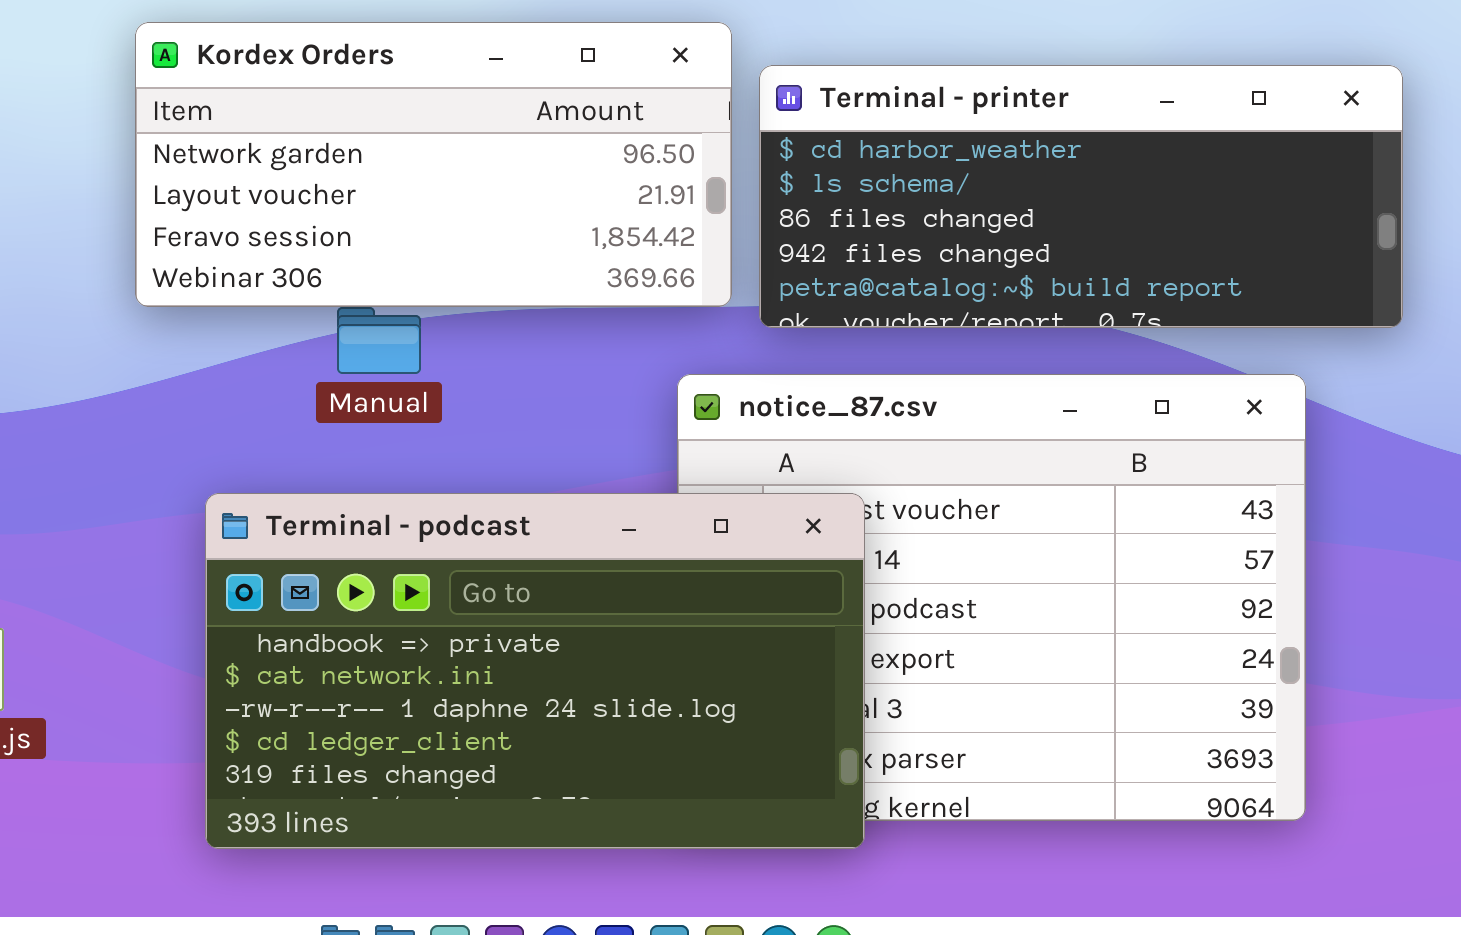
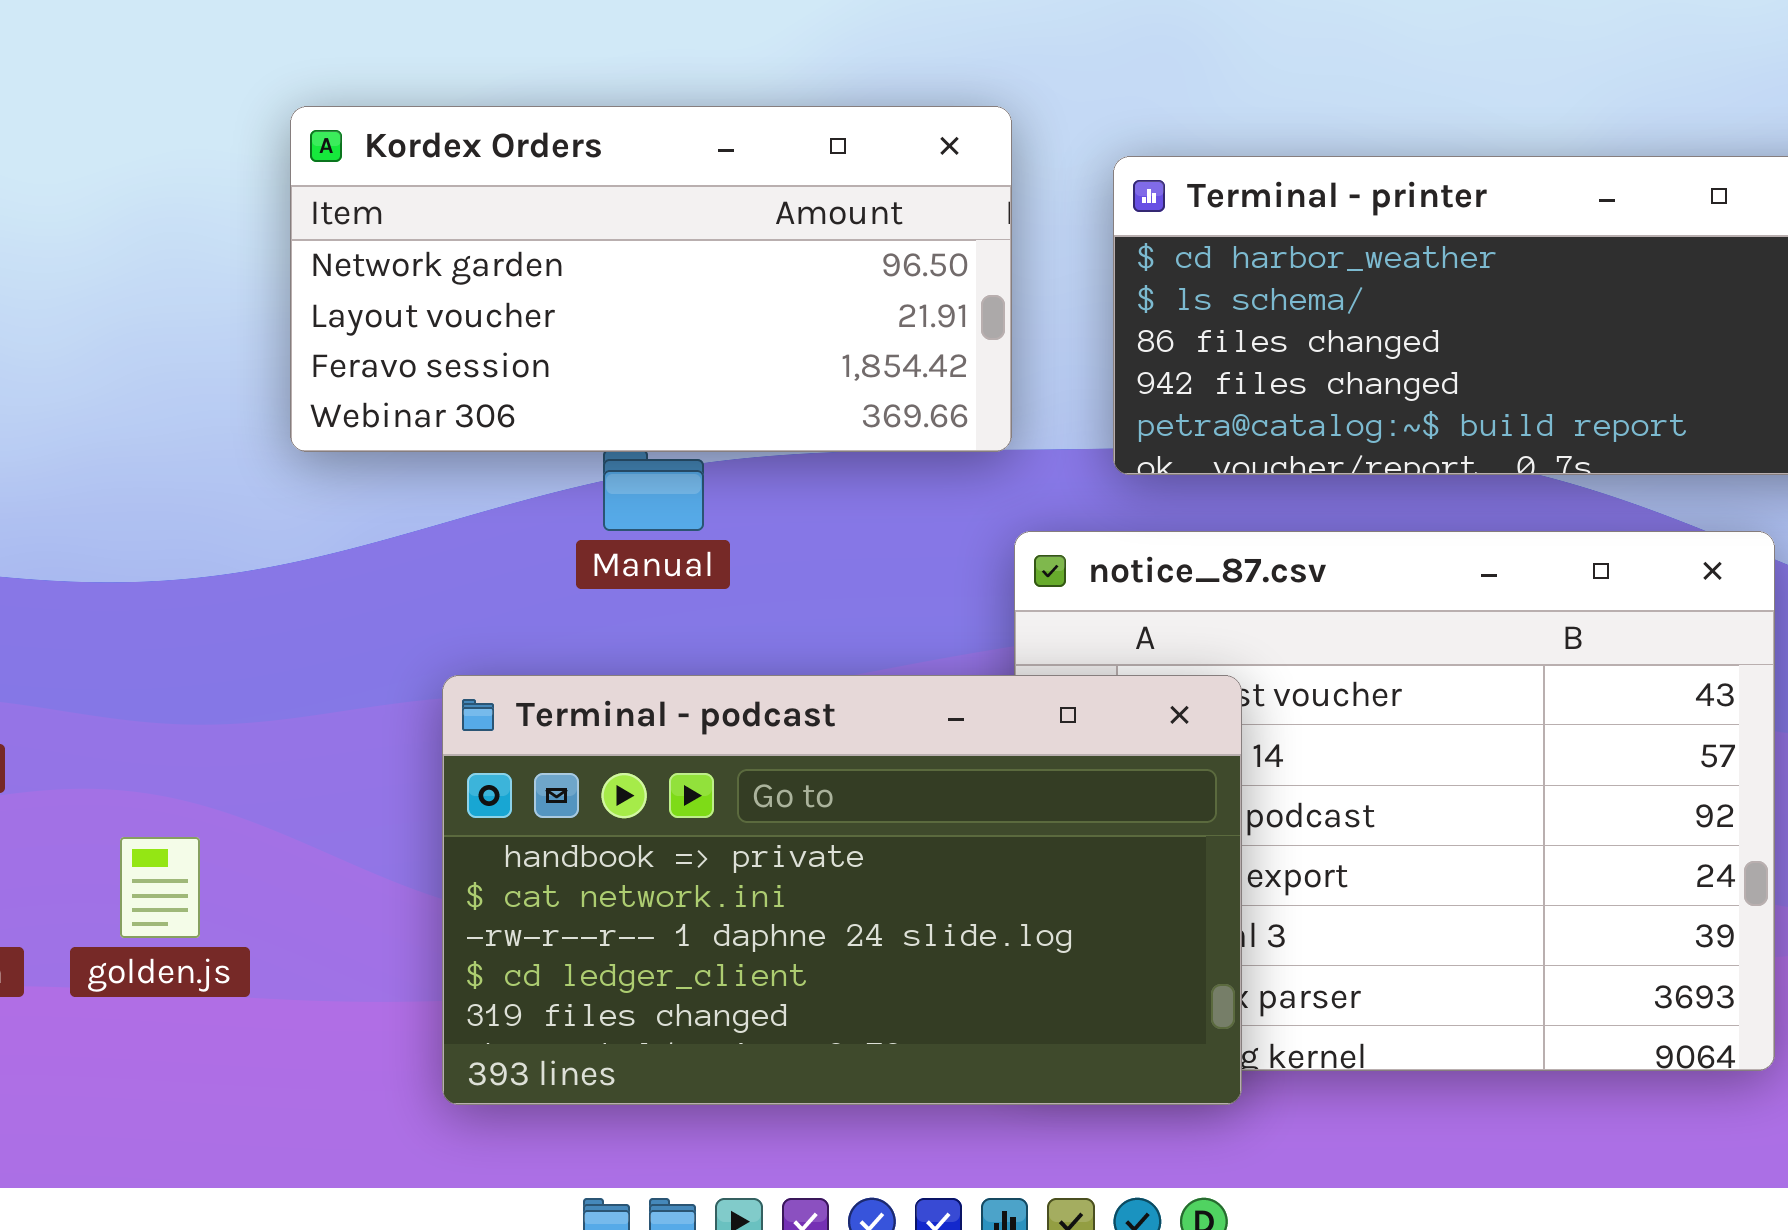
Kordex Orders: [135,22,732,307] -> [290,106,1012,452], moved

